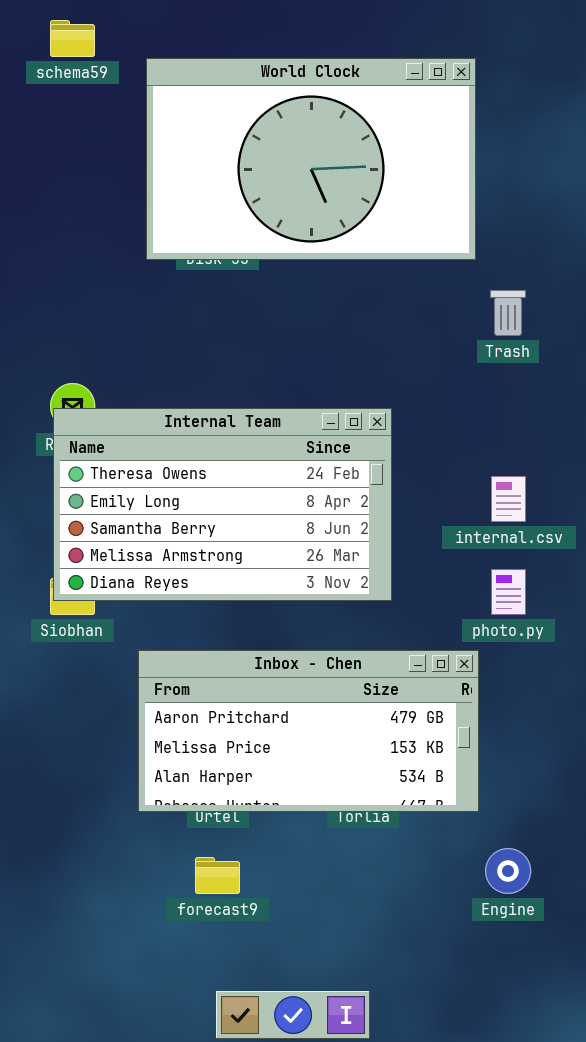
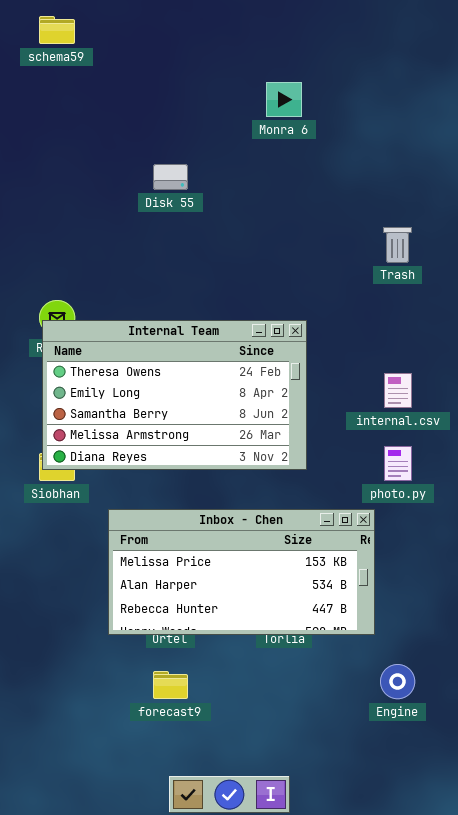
World Clock: [146,58,476,260] -> none, closed
Inbox - Chen: [138,650,479,812] -> [108,509,375,635], scrolled down 1 row

